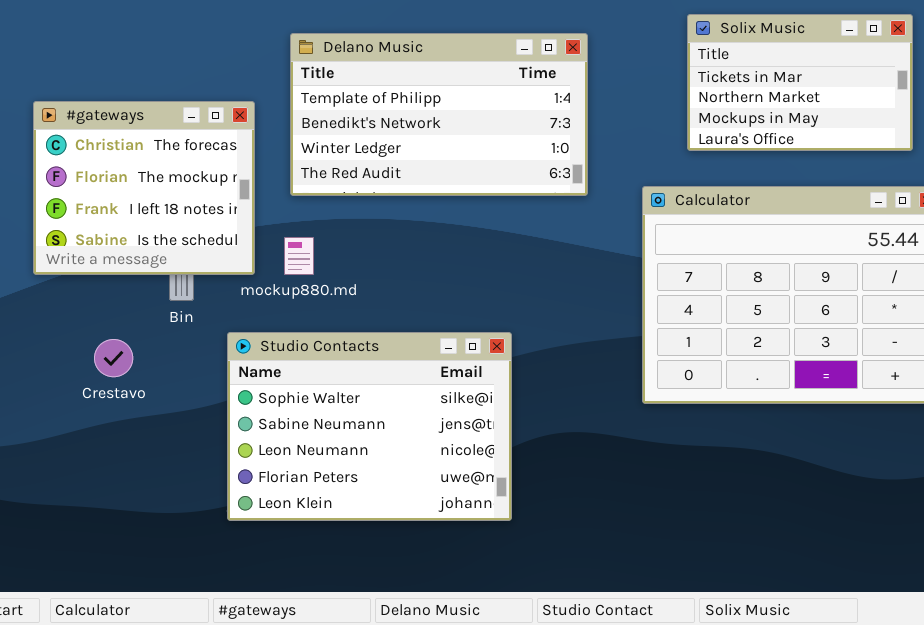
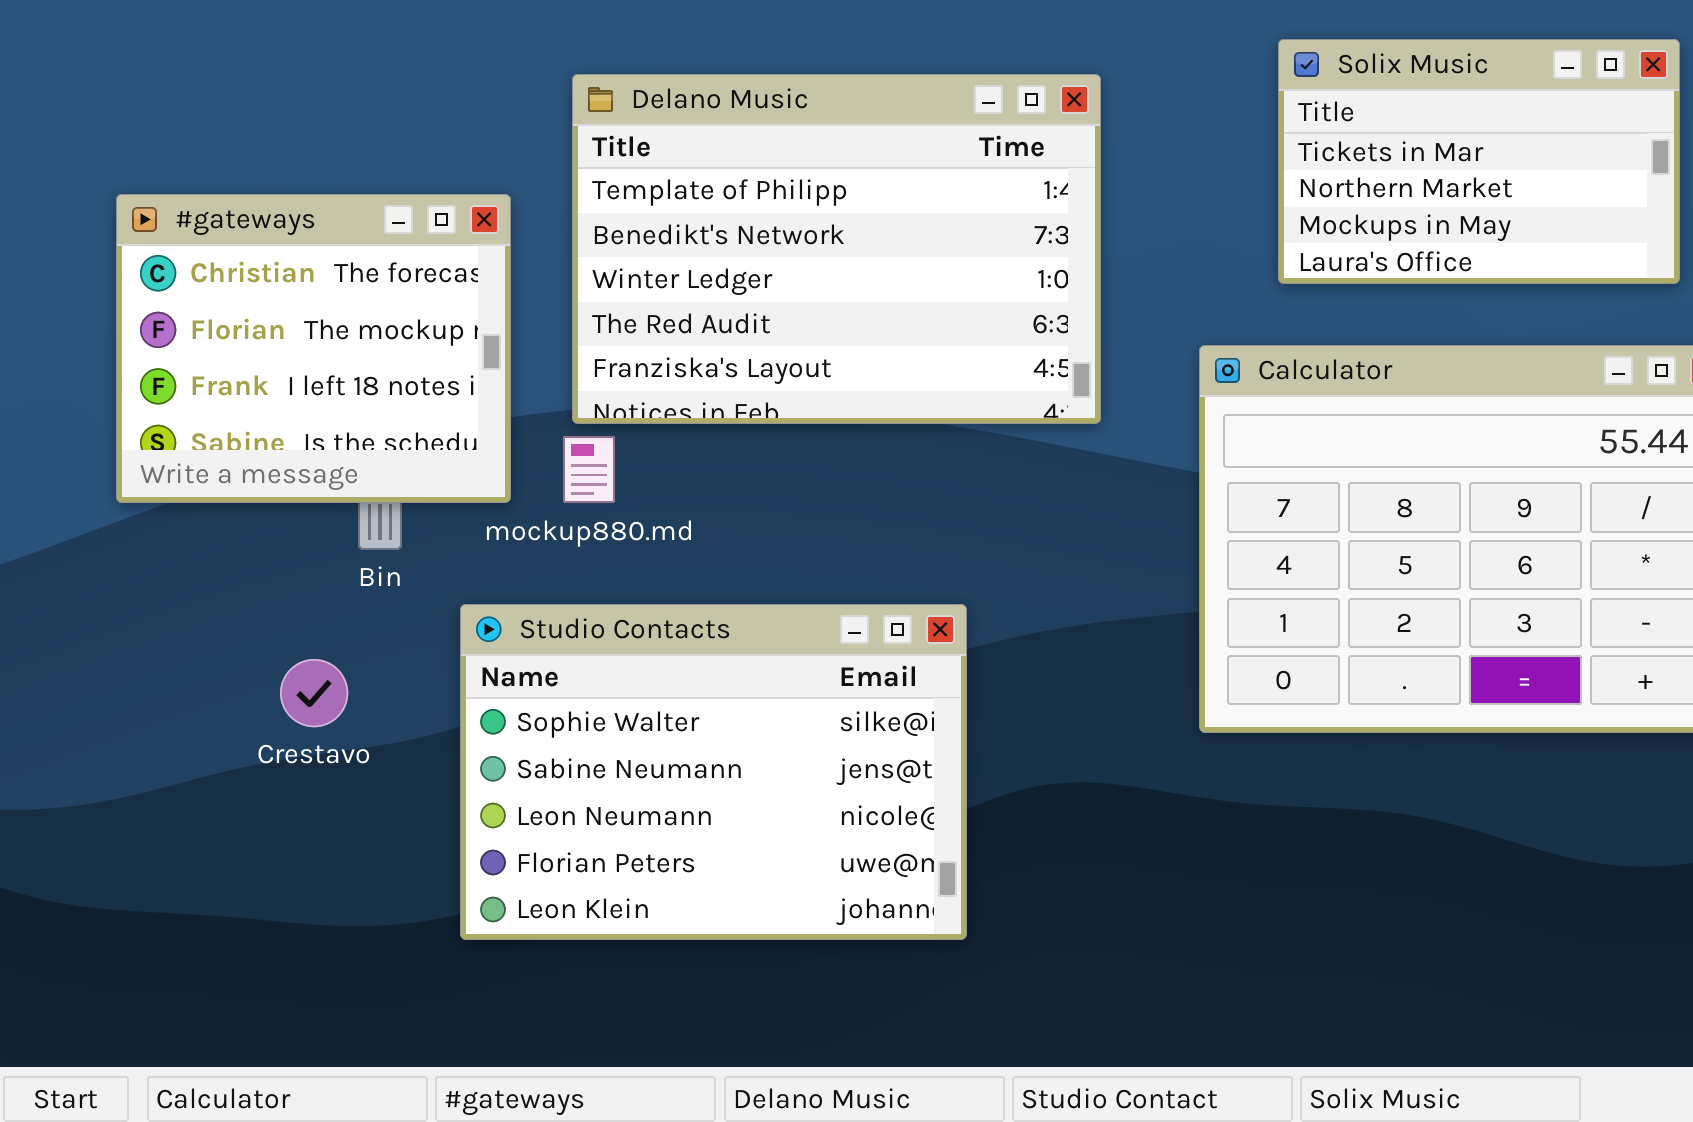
Delano Music: [290,33,588,196] -> [572,74,1101,424], resized
Crestavo: [94,339,133,377] -> [280,659,348,727], moved

